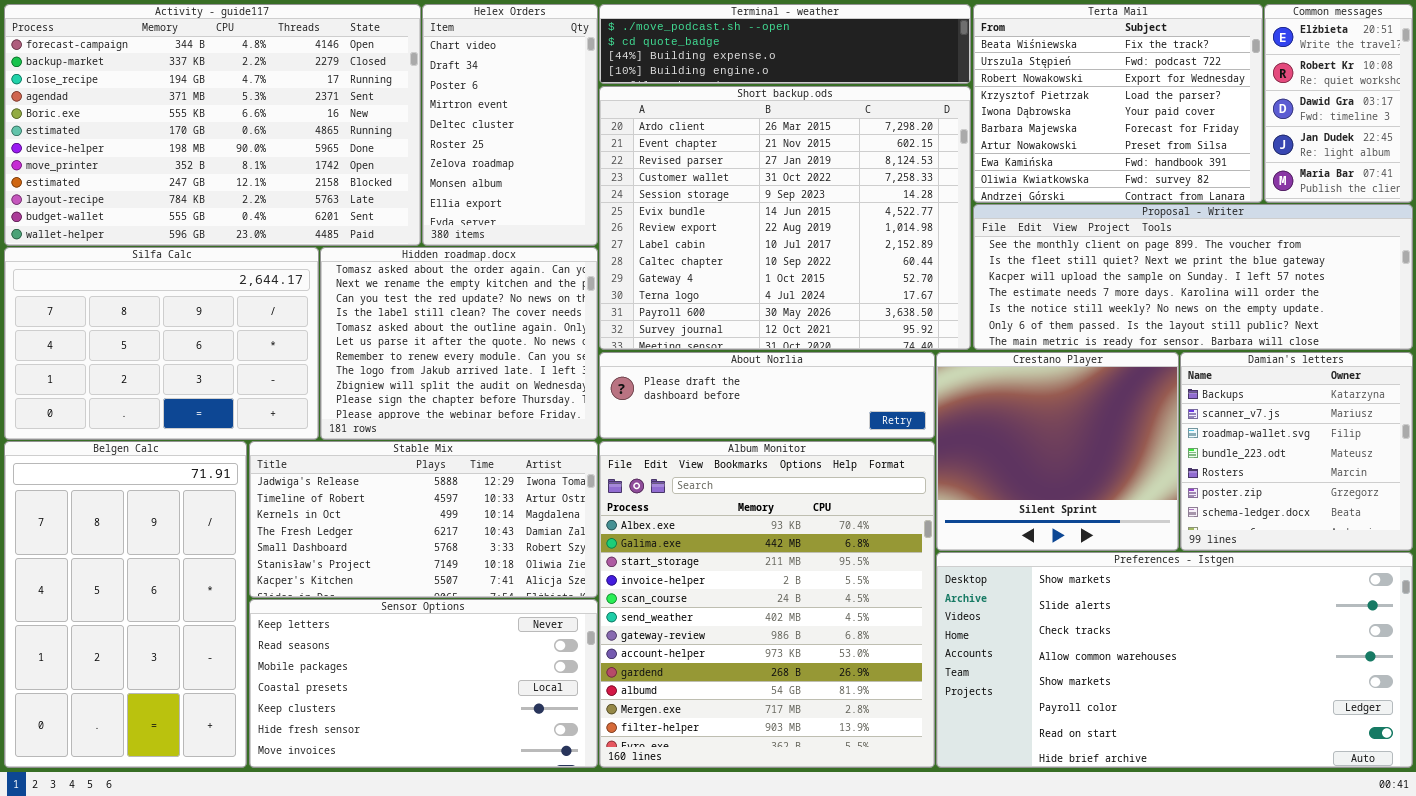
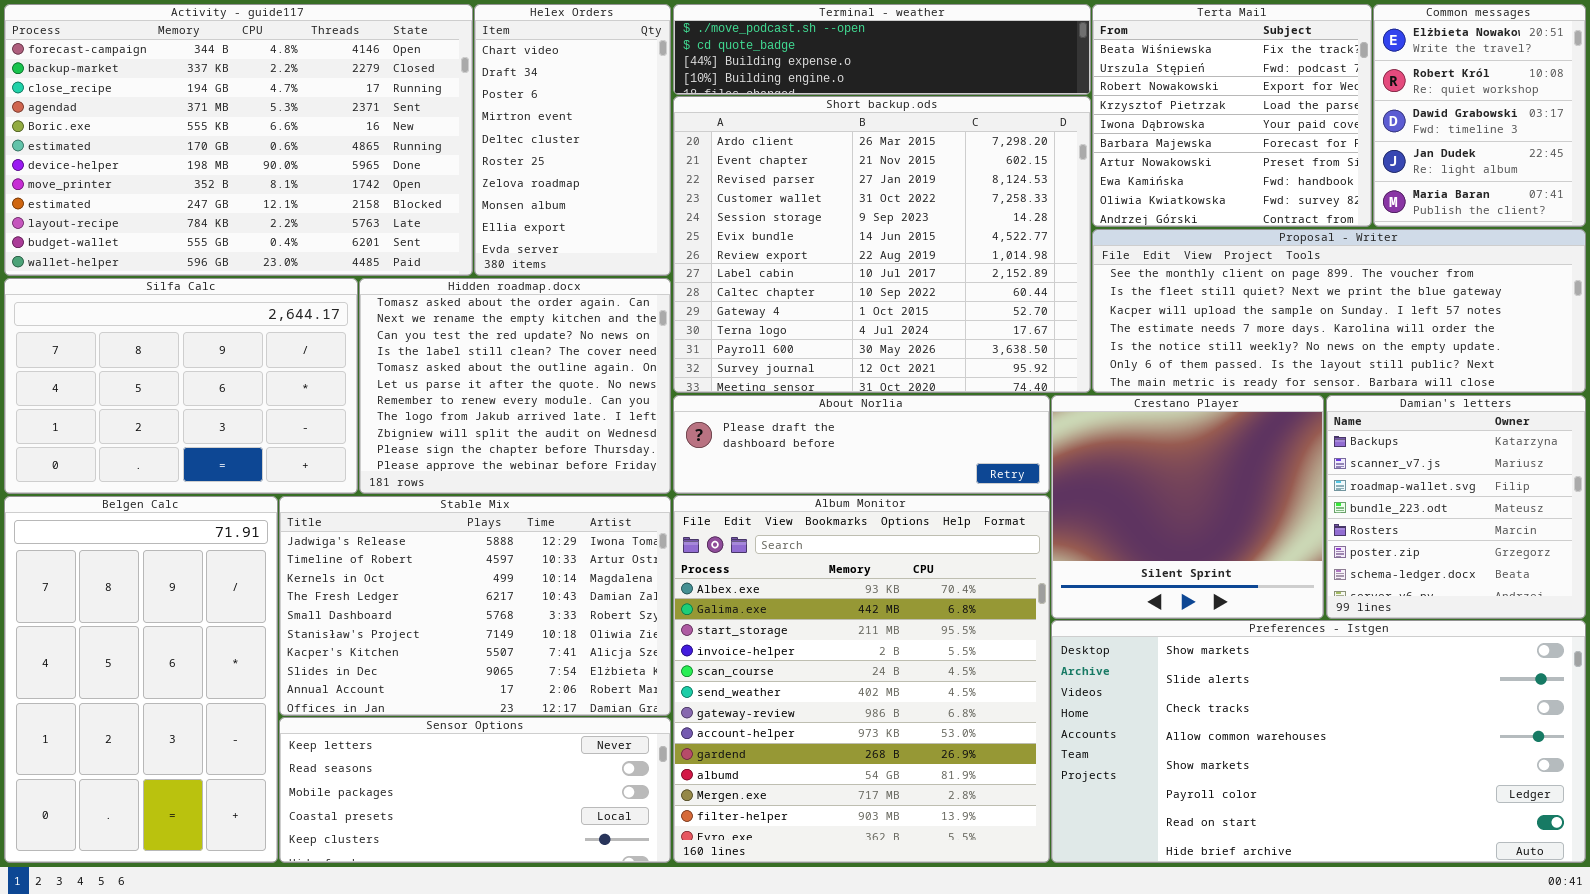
Terta Mail: [973,4,1263,203] -> [1092,4,1372,227], resized
Common messages: [1264,4,1413,203] -> [1373,4,1586,227], resized
Stable Mix: [249,441,598,598] -> [279,496,671,716], resized
Sensor Options: [249,599,598,768] -> [279,717,671,863], resized

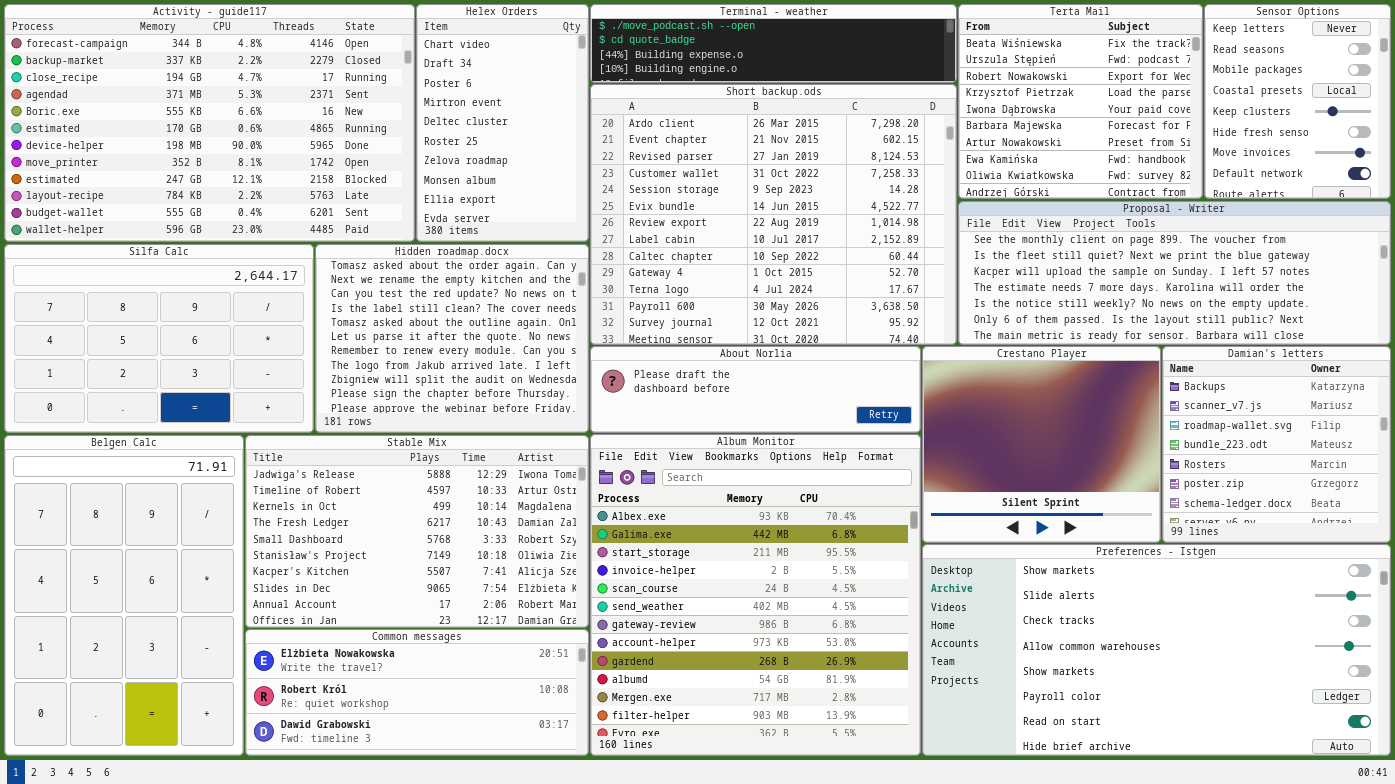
Common messages: [1373,4,1586,227] -> [245,629,589,756], moved, resized
Sensor Options: [279,717,671,863] -> [1204,4,1391,199], moved, resized

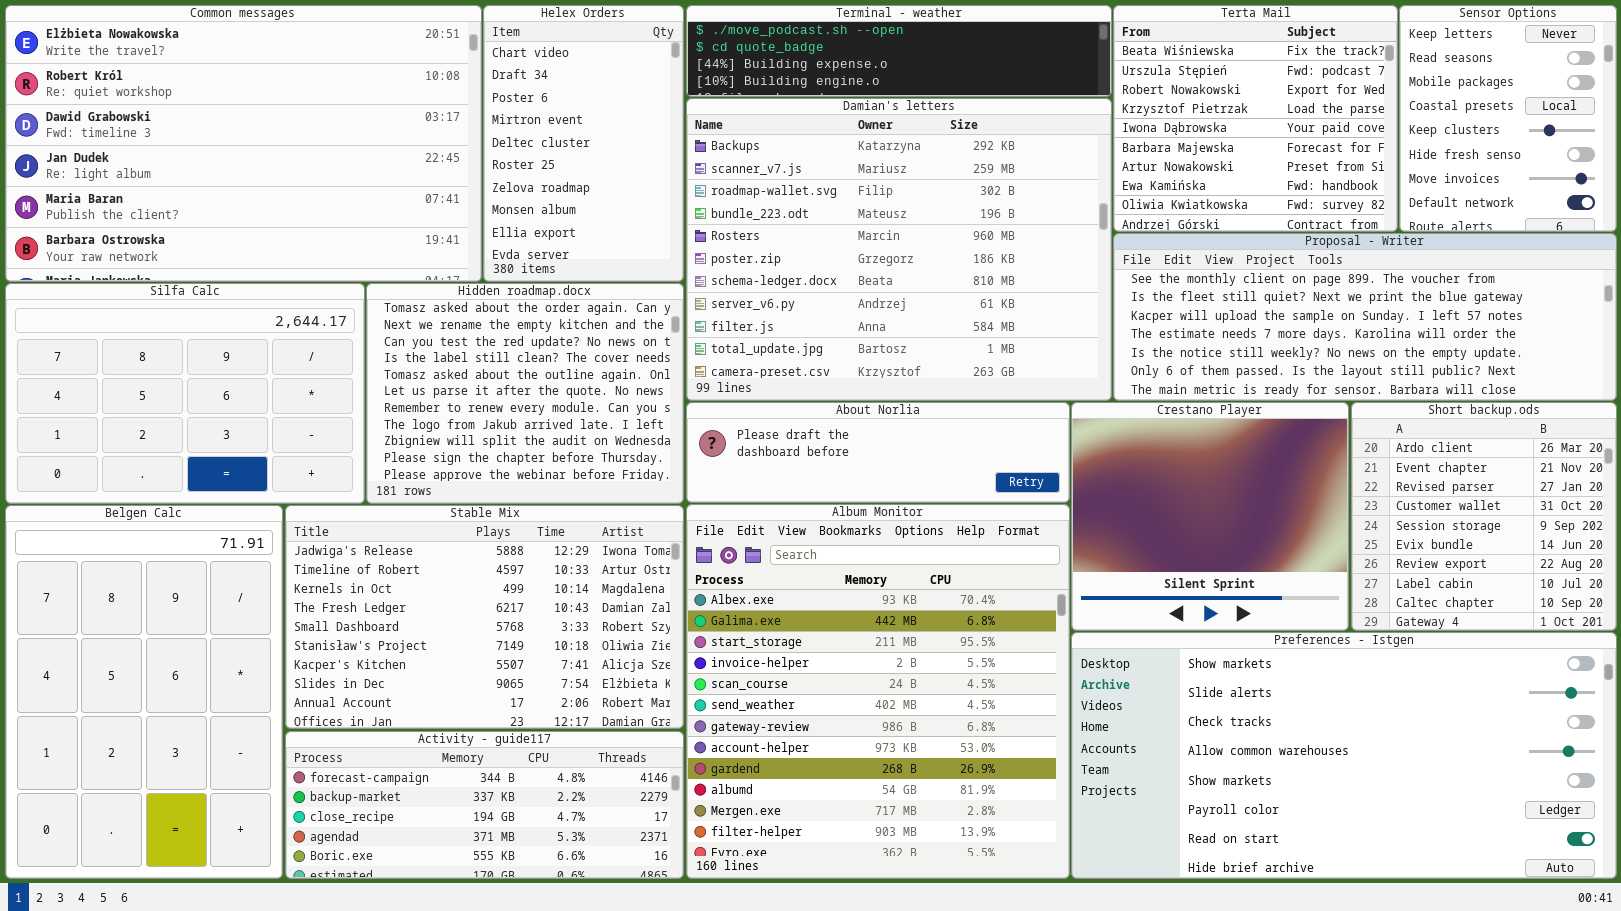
Activity - guide117: [4,4,415,242] -> [285,731,684,879], moved, resized
Short backup.ods: [590,84,957,345] -> [1351,402,1617,631], moved, resized
Damian's letters: [1162,346,1391,543] -> [686,98,1112,401], moved, resized
Common messages: [245,629,589,756] -> [5,5,482,282], moved, resized

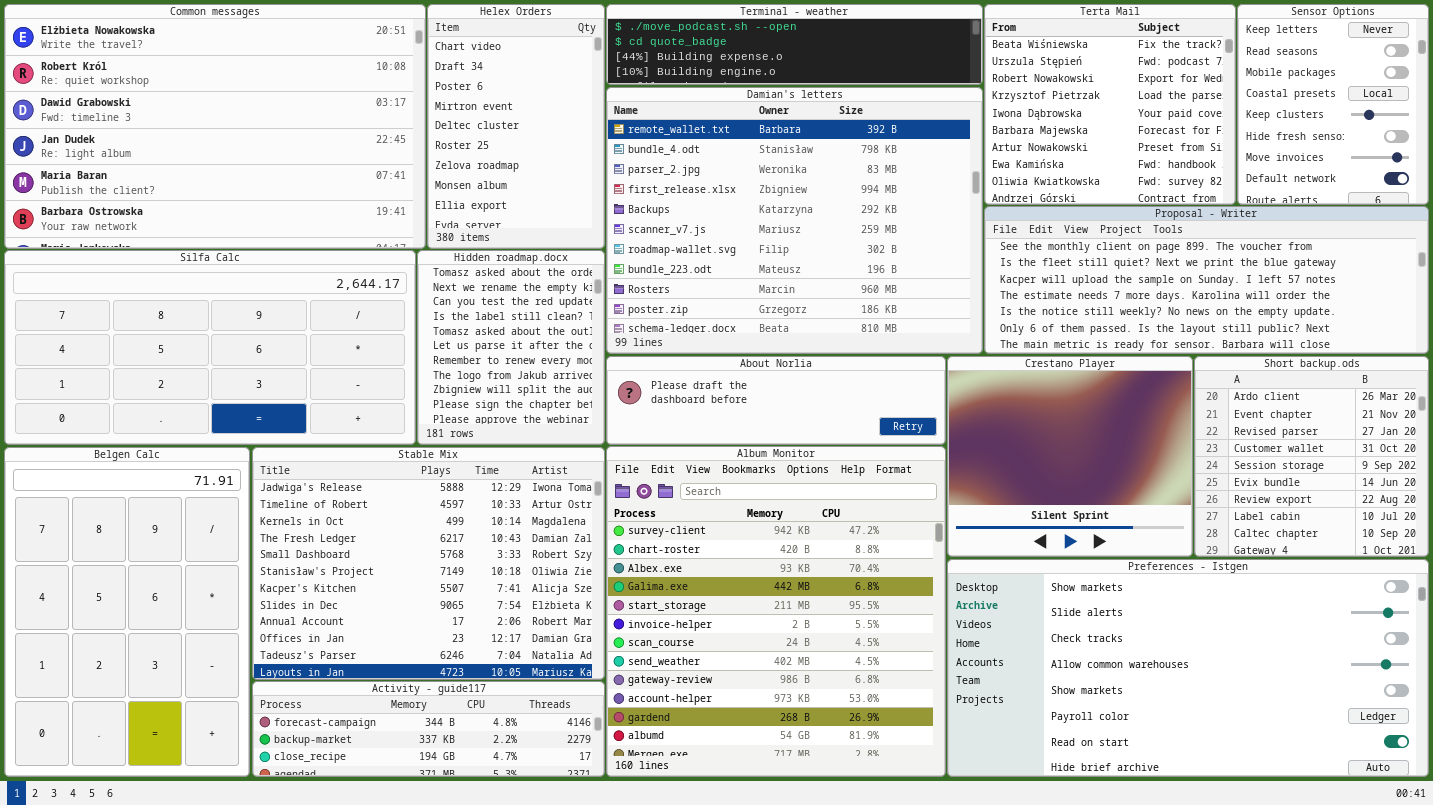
Damian's letters: [686,98,1112,401] -> [606,87,983,354], scrolled up 4 rows
Silfa Calc: [5,283,365,504] -> [4,250,416,445], resized
Hidden roadmap.docx: [366,283,684,504] -> [417,250,605,445], resized
Album Monitor: [686,504,1070,879] -> [606,446,946,777], scrolled up 2 rows
Stable Mix: [285,505,684,729] -> [252,447,605,680], resized
Activity - guide117: [285,731,684,879] -> [252,681,605,777], resized

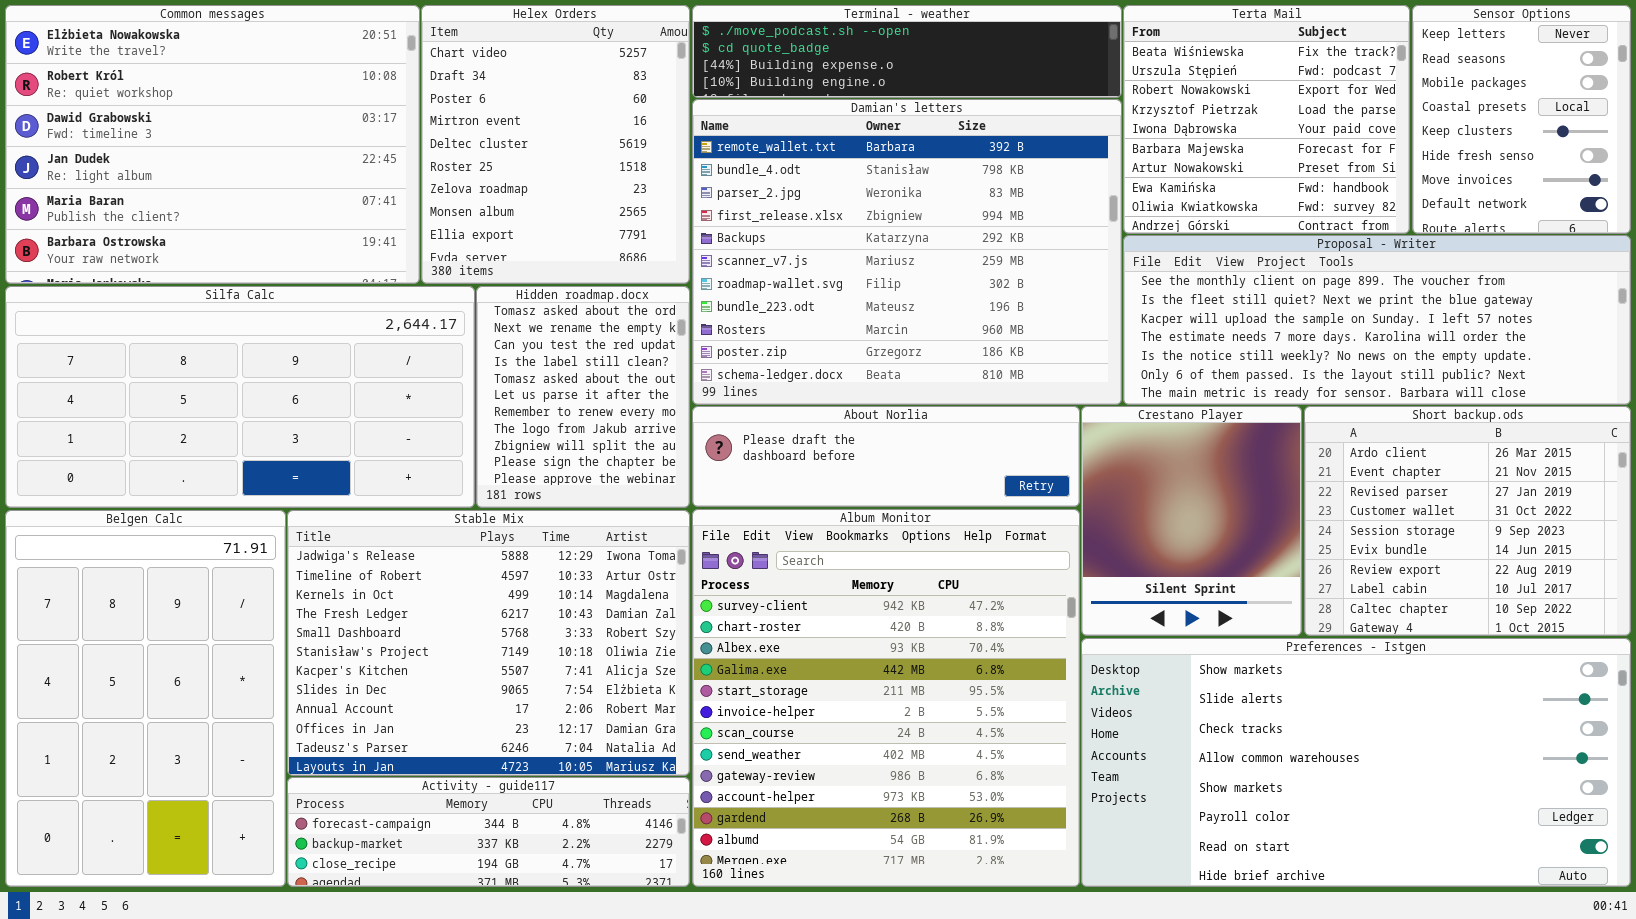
Common messages: [4,4,426,249] -> [5,5,420,284], resized
Helex Orders: [427,4,605,249] -> [421,5,690,284], resized
Crestano Player: [947,356,1193,557] -> [1081,406,1302,636], resized
Short backup.ods: [1194,356,1429,557] -> [1304,406,1631,636], resized

